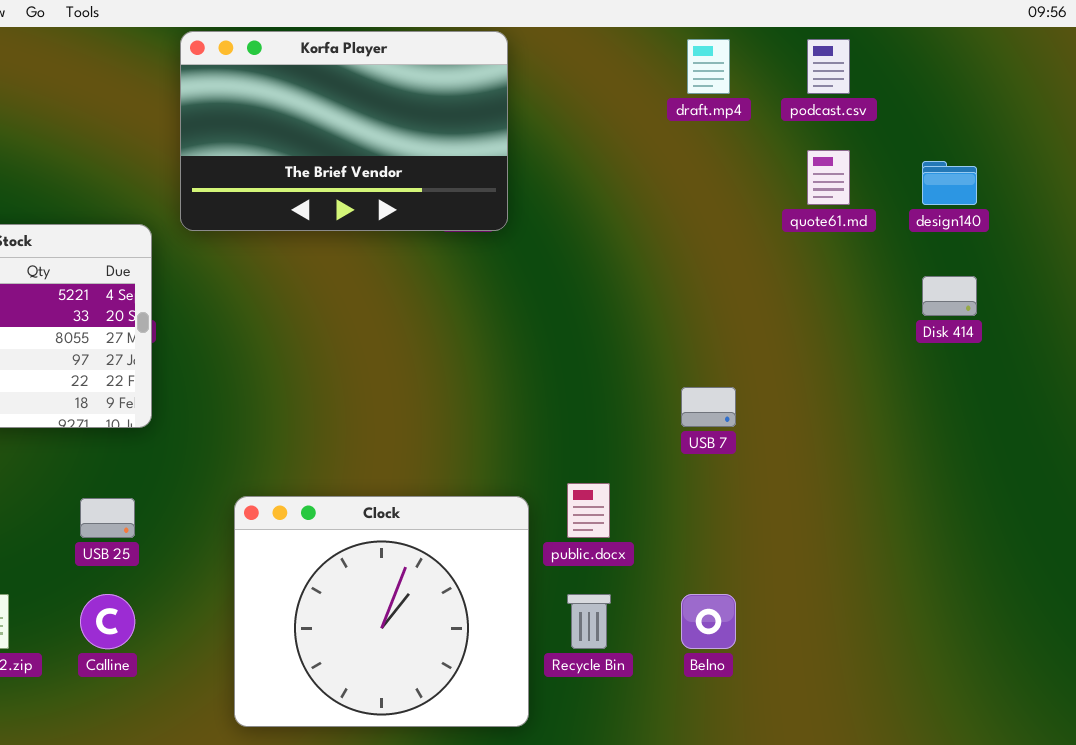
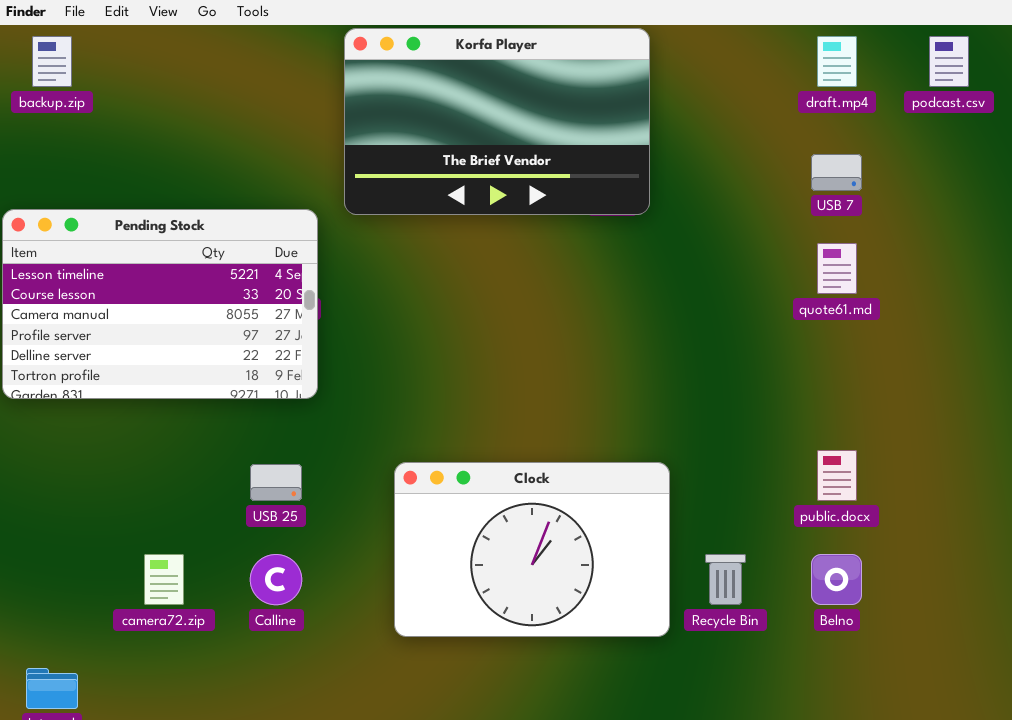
quote61.md: [807,150,850,205] -> [817,243,857,294], moved
USB 7: [681,387,736,427] -> [811,154,862,191], moved
public.docx: [567,483,610,538] -> [817,450,857,501], moved
Clock: [234,496,529,727] -> [394,462,670,637], resized

